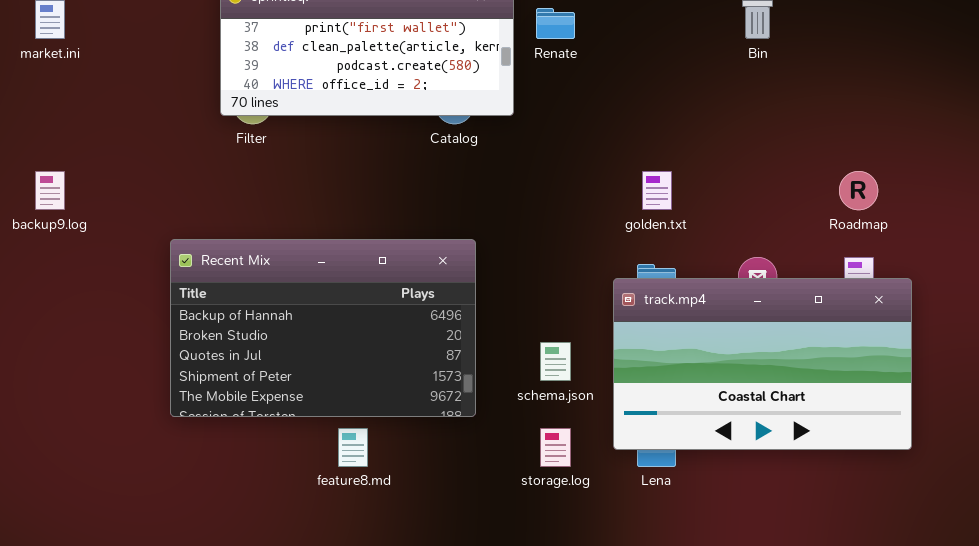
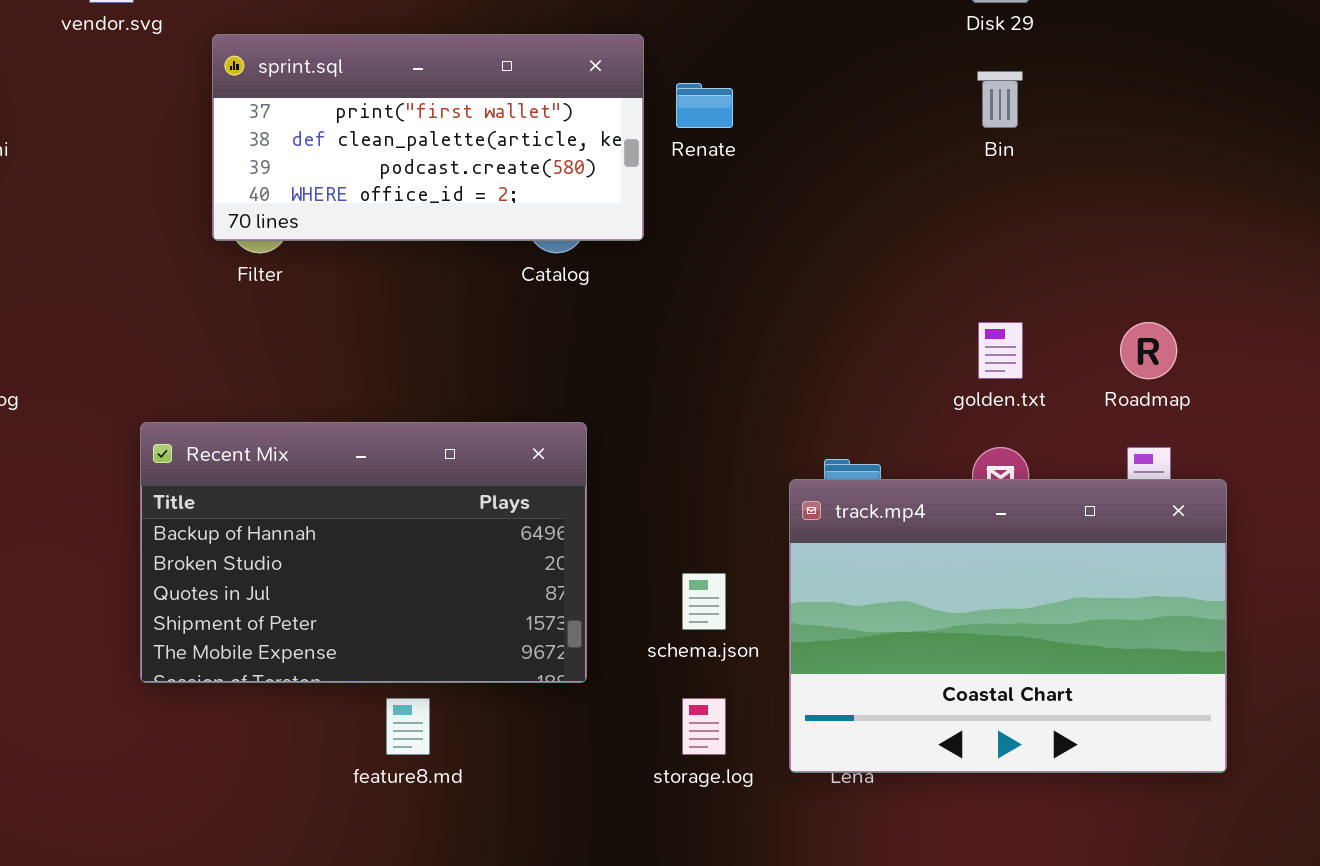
golden.txt: [642,171,672,210] -> [978,322,1023,379], moved
track.mp4: [613,278,912,450] -> [789,479,1227,773], resized

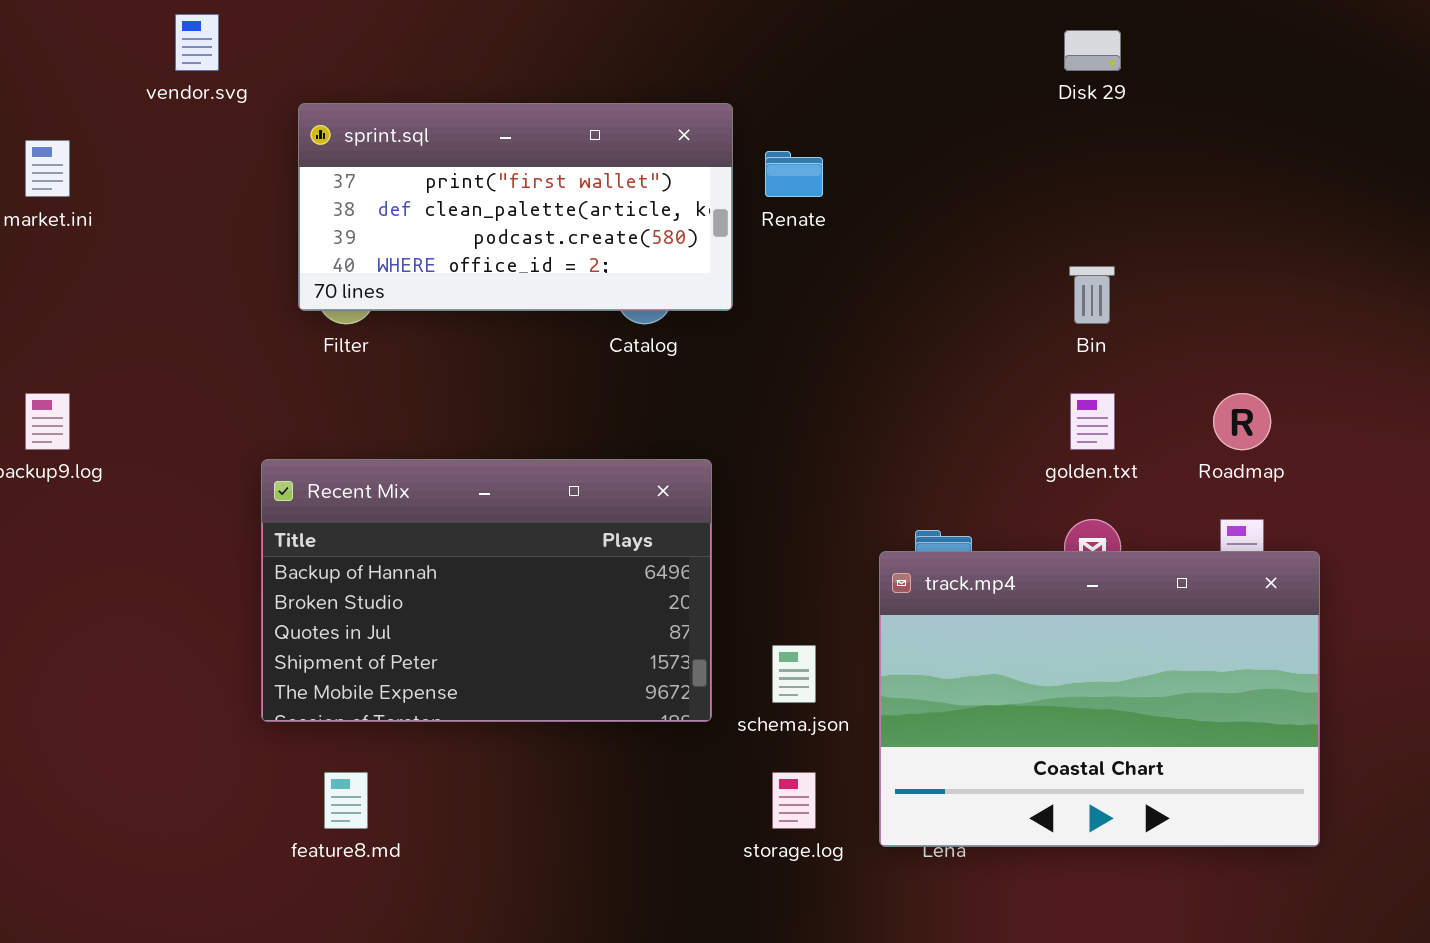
Bin: [977,71,1023,128] -> [1069,266,1115,324], moved
Recent Mix: [140,422,587,683] -> [261,459,712,722], moved
feature8.md: [386,698,430,755] -> [324,772,368,829], moved

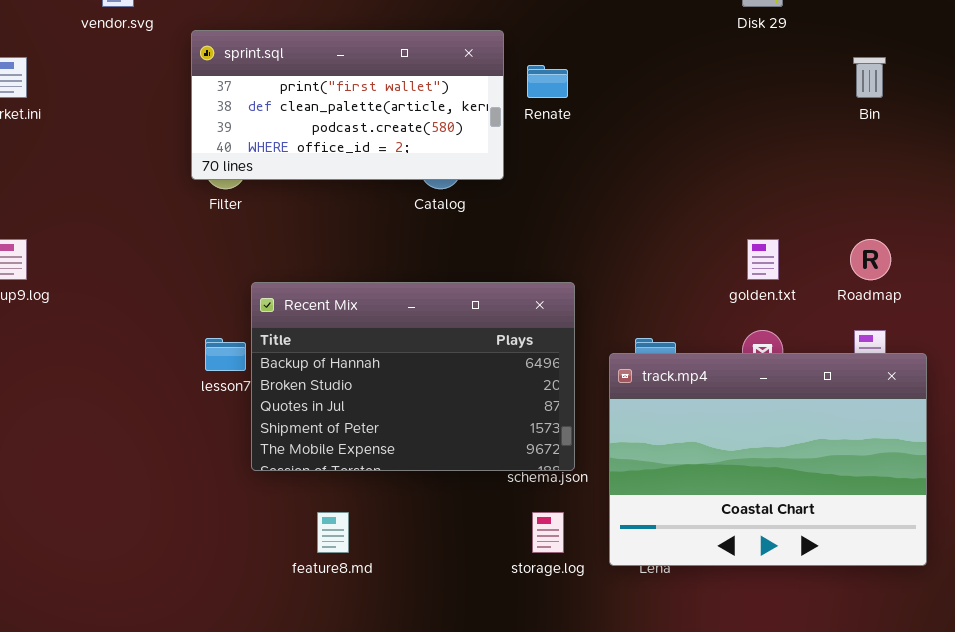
Bin: [1069,266,1115,324] -> [853,57,886,98], moved
Recent Mix: [261,459,712,722] -> [251,282,575,471], moved
feature8.md: [324,772,368,829] -> [317,512,349,553], moved

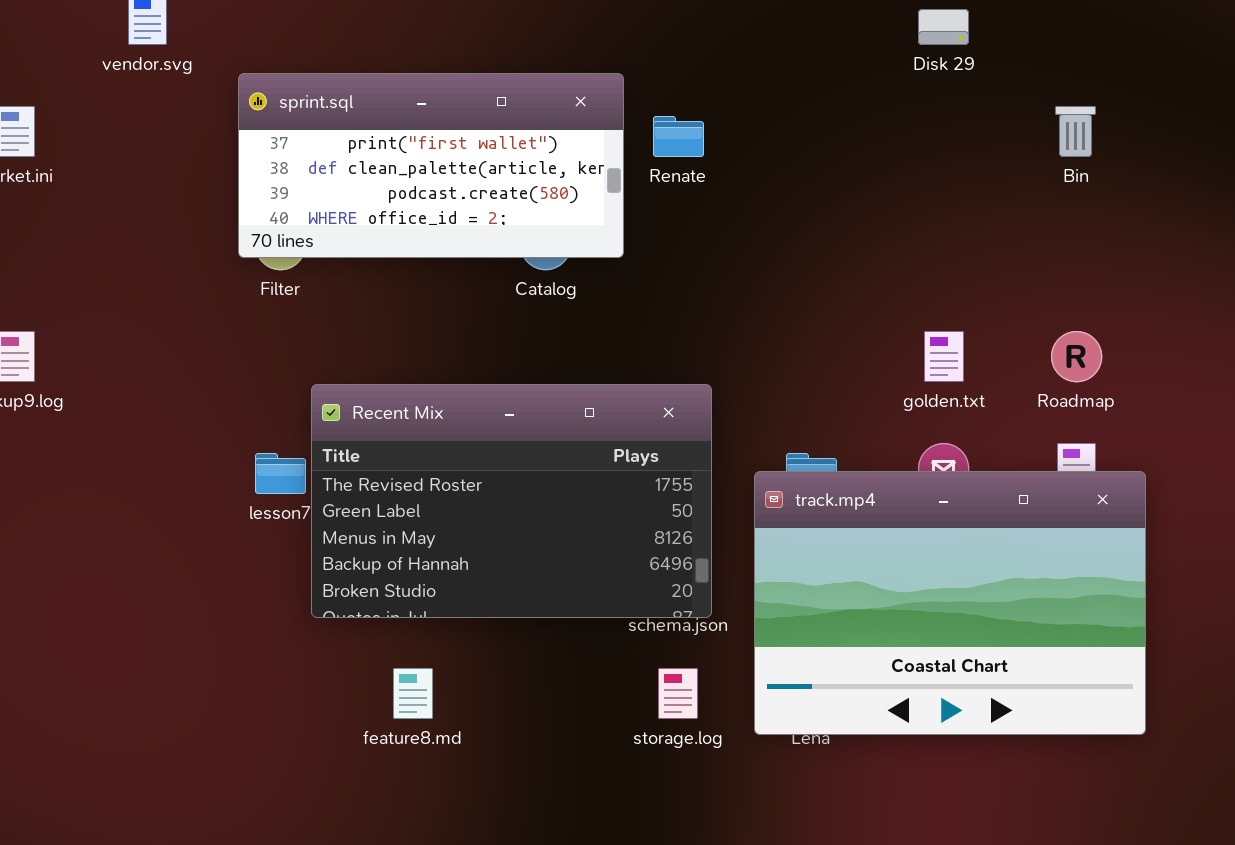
Recent Mix: [251,282,575,471] -> [311,384,712,618], scrolled up 3 rows

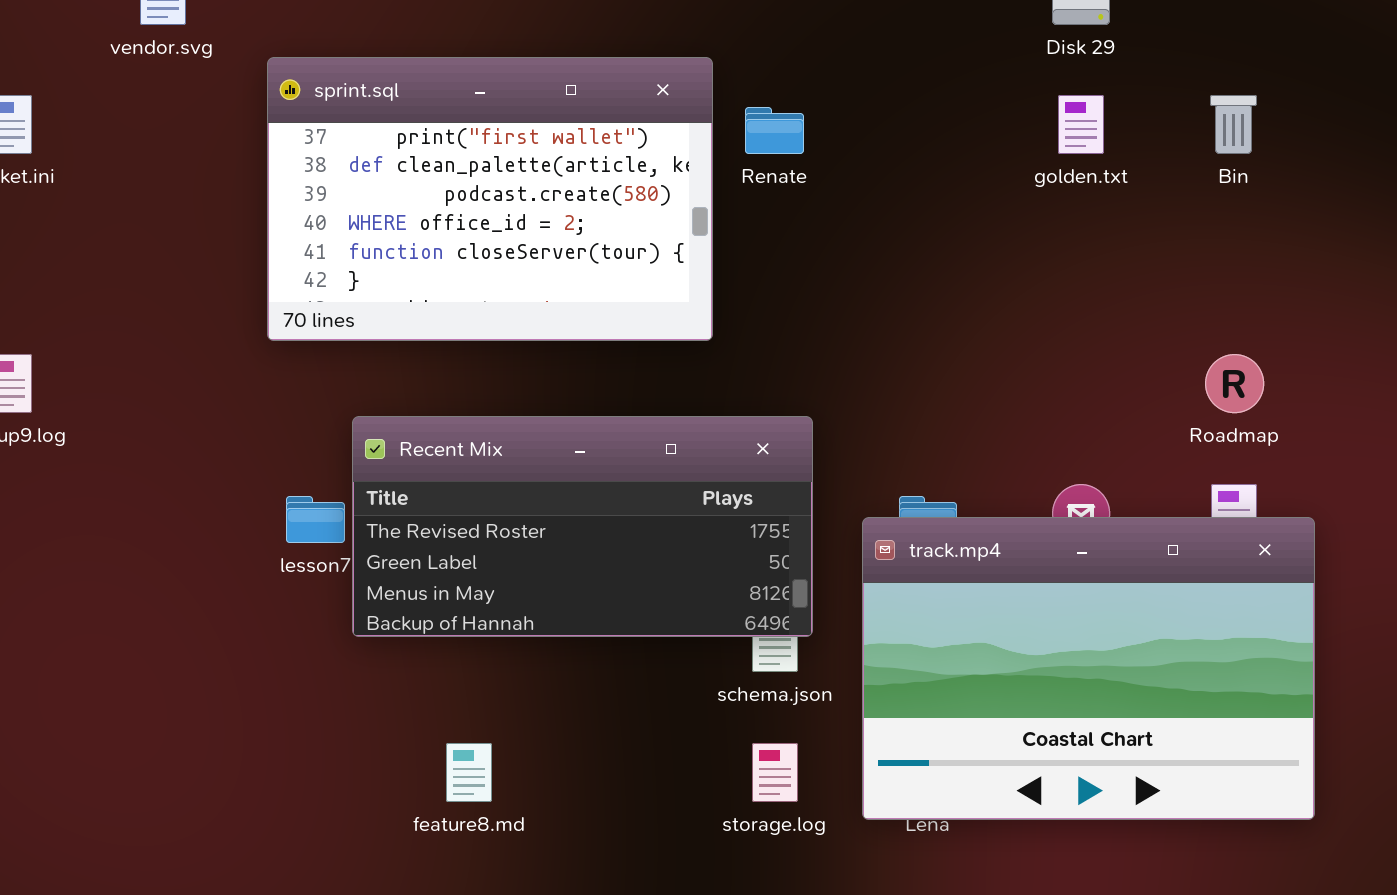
sprint.sql: [238,73,624,258] -> [267,57,713,341], resized
golden.txt: [924,331,964,382] -> [1058,95,1104,154], moved
Recent Mix: [311,384,712,618] -> [352,416,813,637], resized

